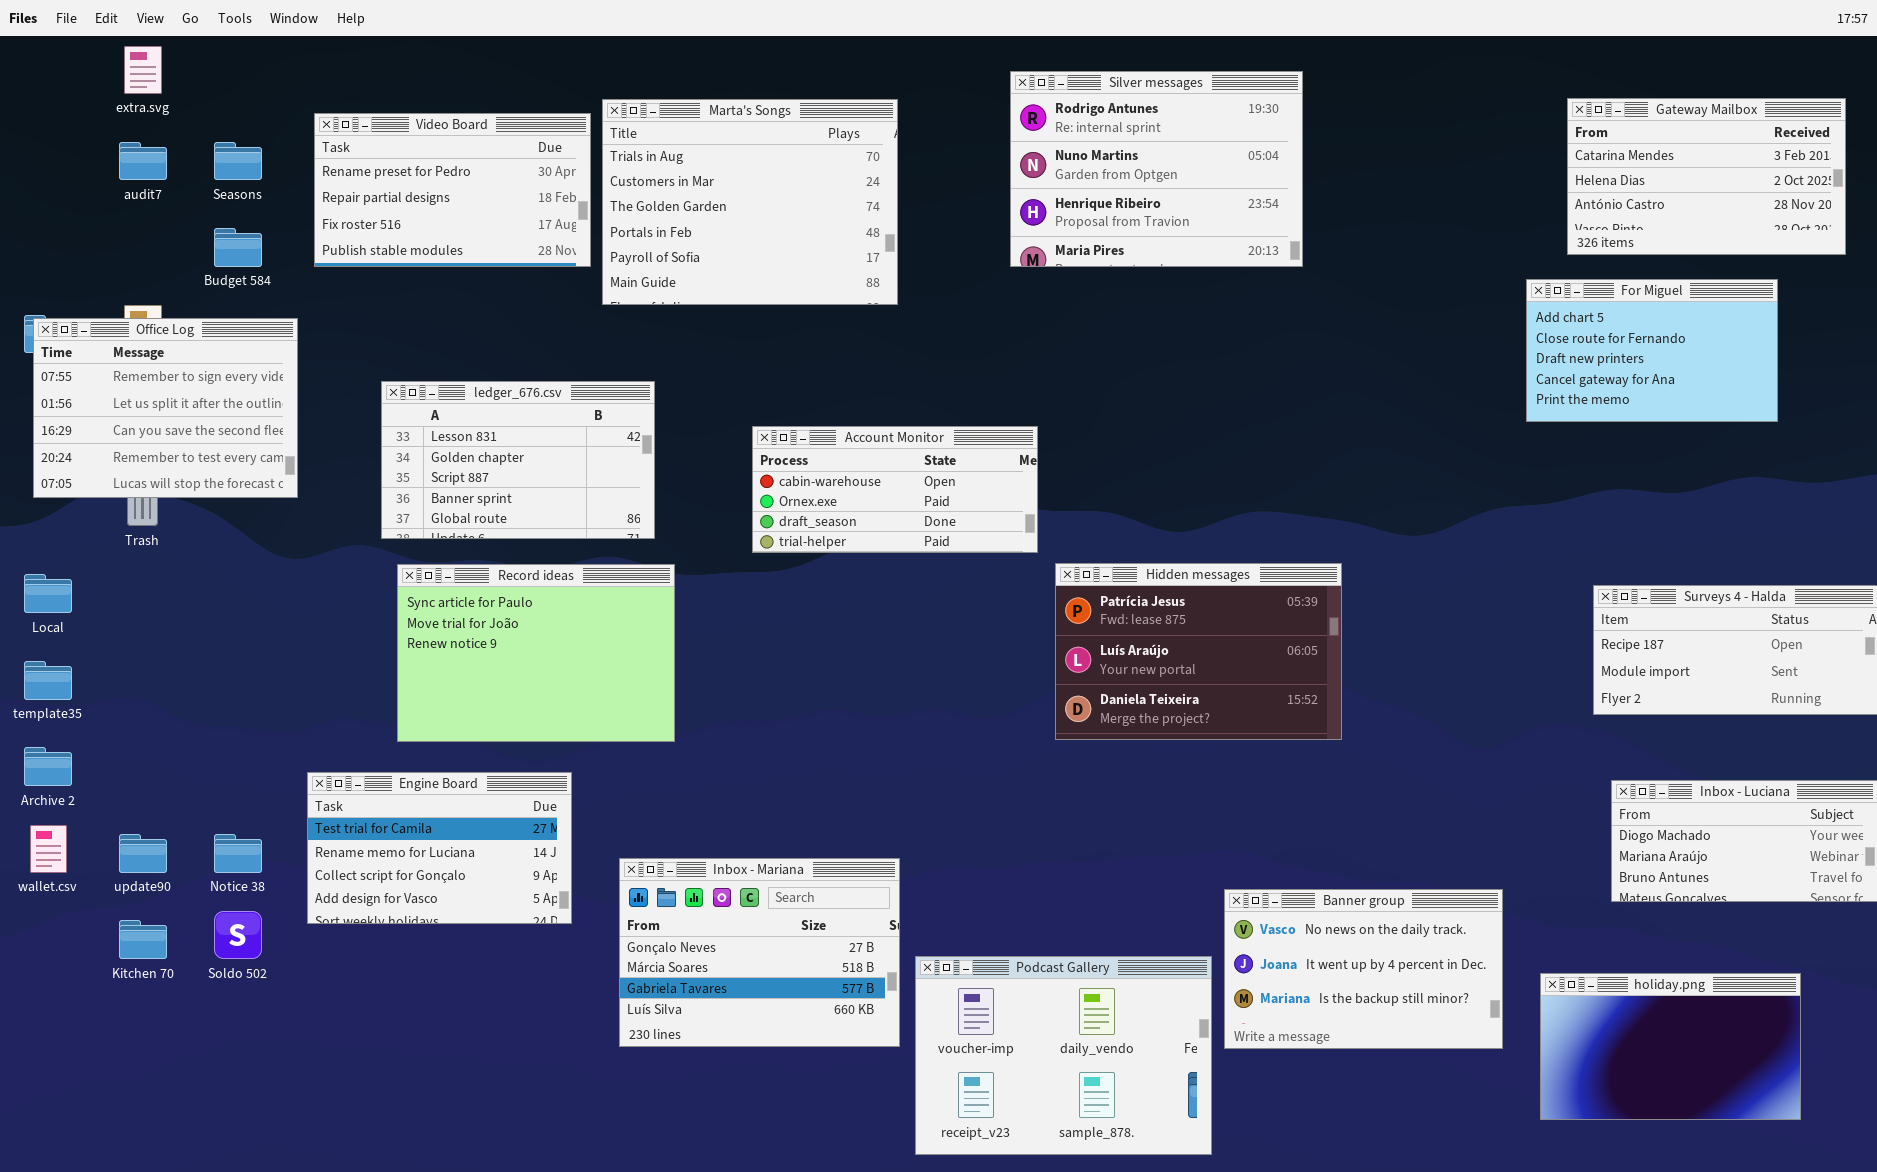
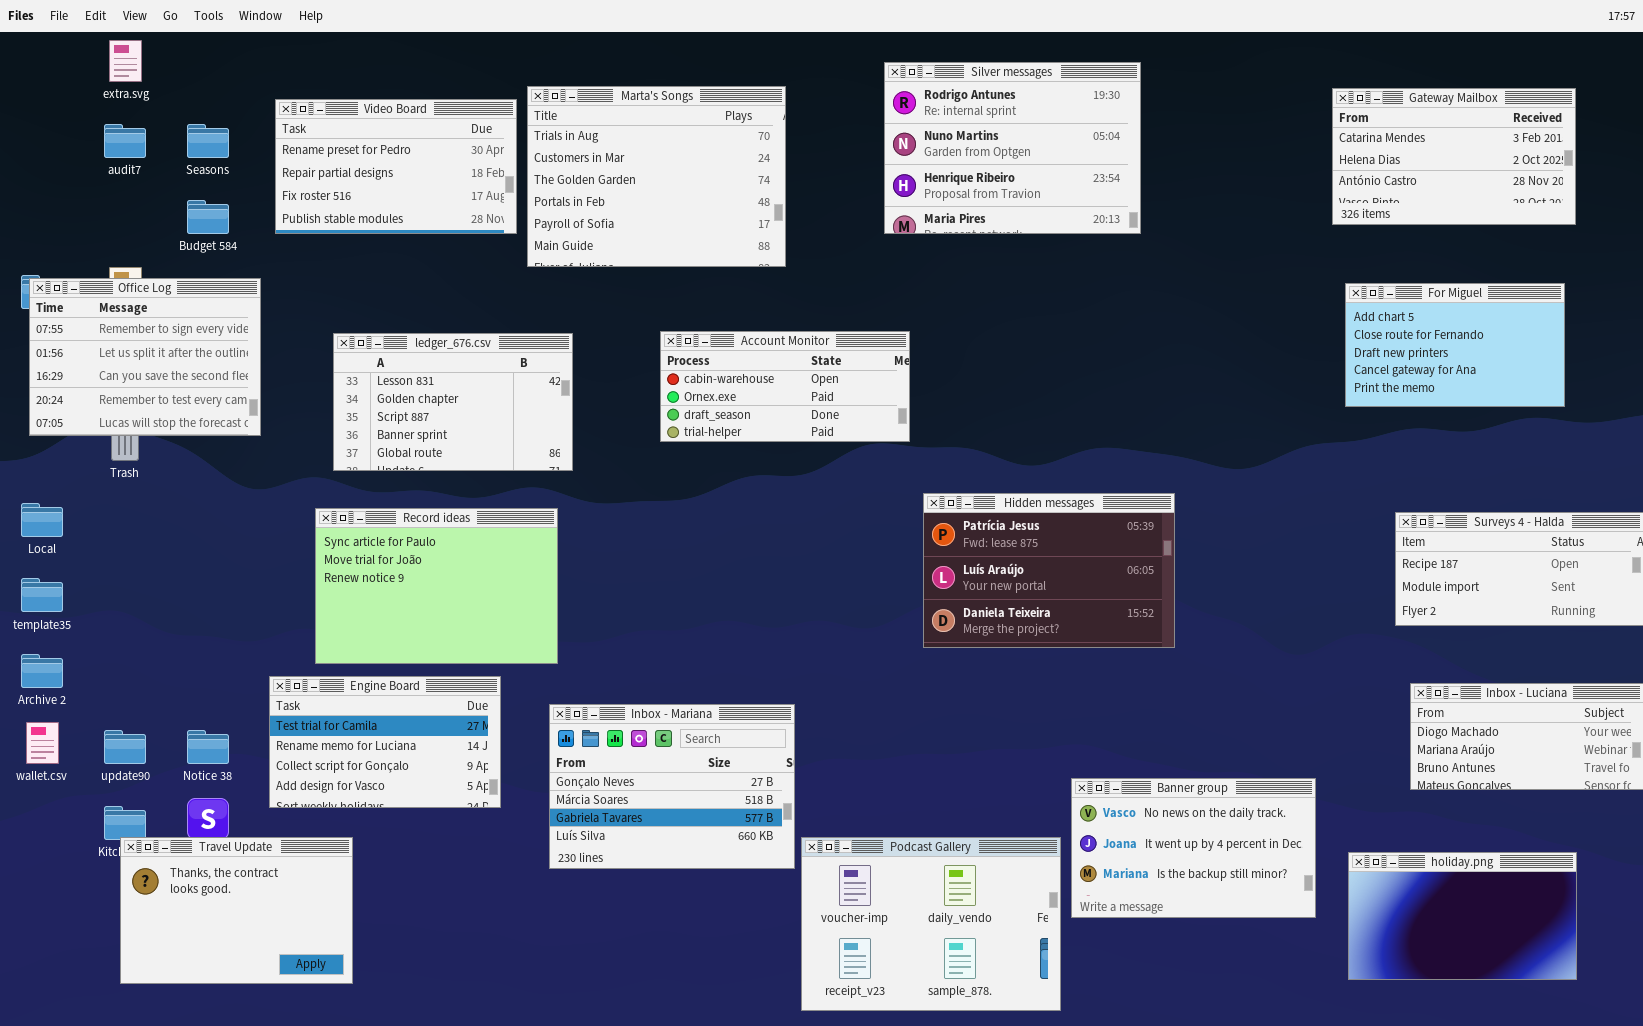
Gateway Mailbox: [1567,98,1846,255] -> [1332,88,1576,225], moved
For Miguel: [1526,279,1778,422] -> [1345,283,1565,407], moved
Account Monitor: [752,426,1038,553] -> [660,331,910,442], moved
Record ideas: [397,564,675,742] -> [315,508,558,664], moved
Inbox - Mariana: [619,858,900,1047] -> [549,704,795,869], moved
Travel Update: none -> [120,837,353,984], opened

